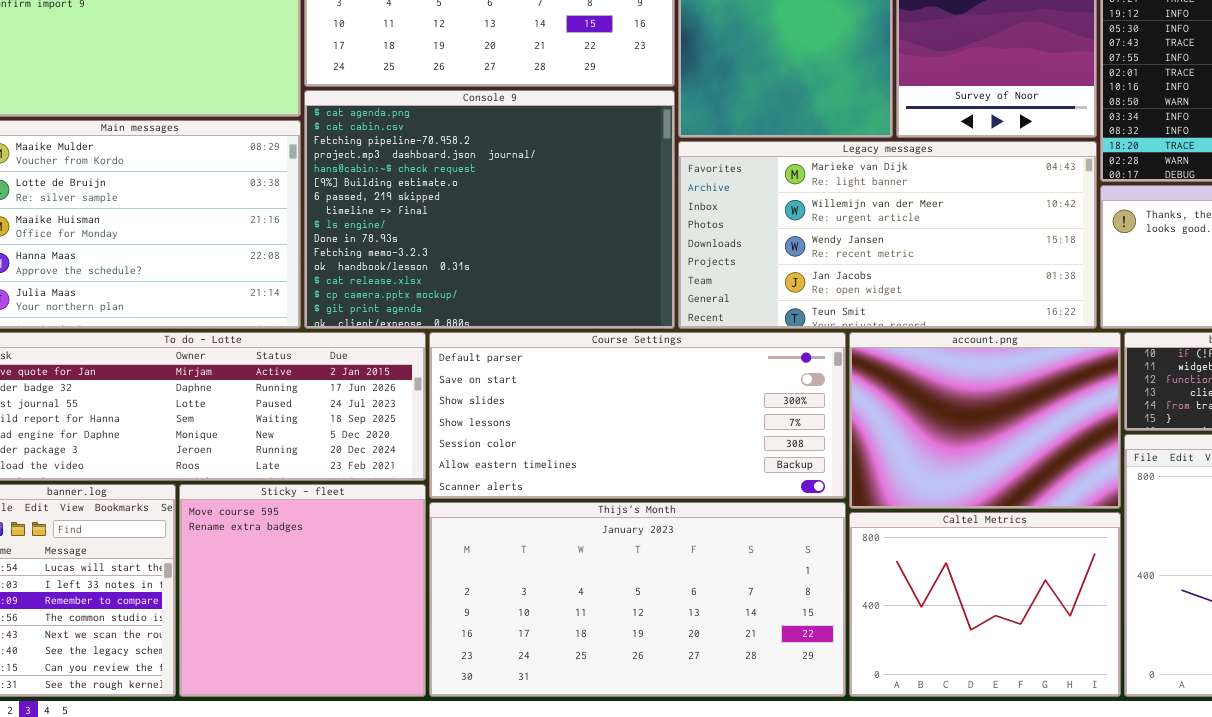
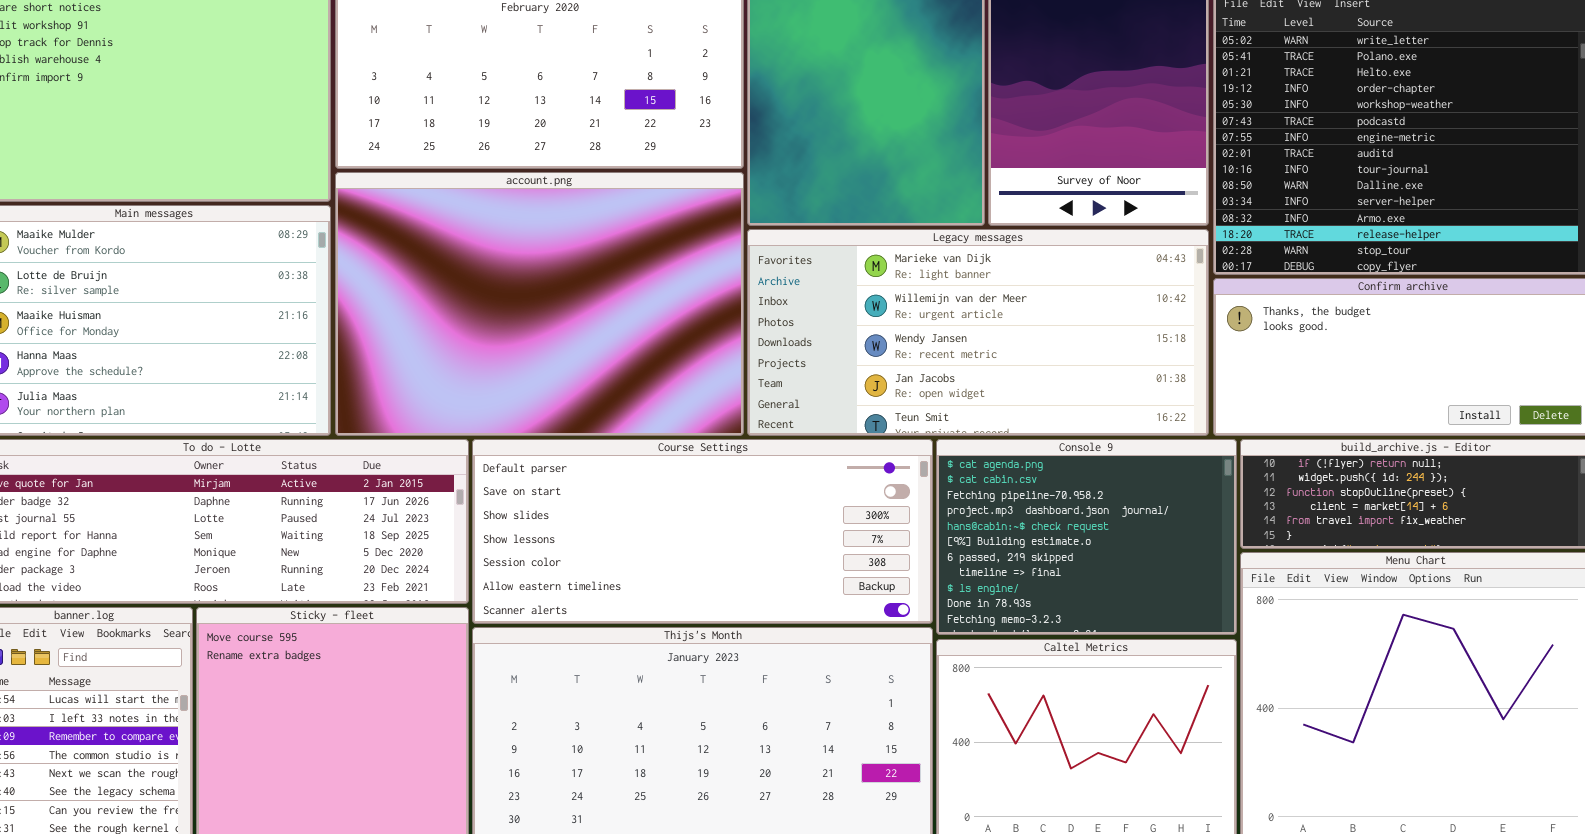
Console 9: [304,90,675,329] -> [936,439,1237,635], moved, resized
account.png: [849,332,1121,509] -> [335,172,744,436], moved, resized

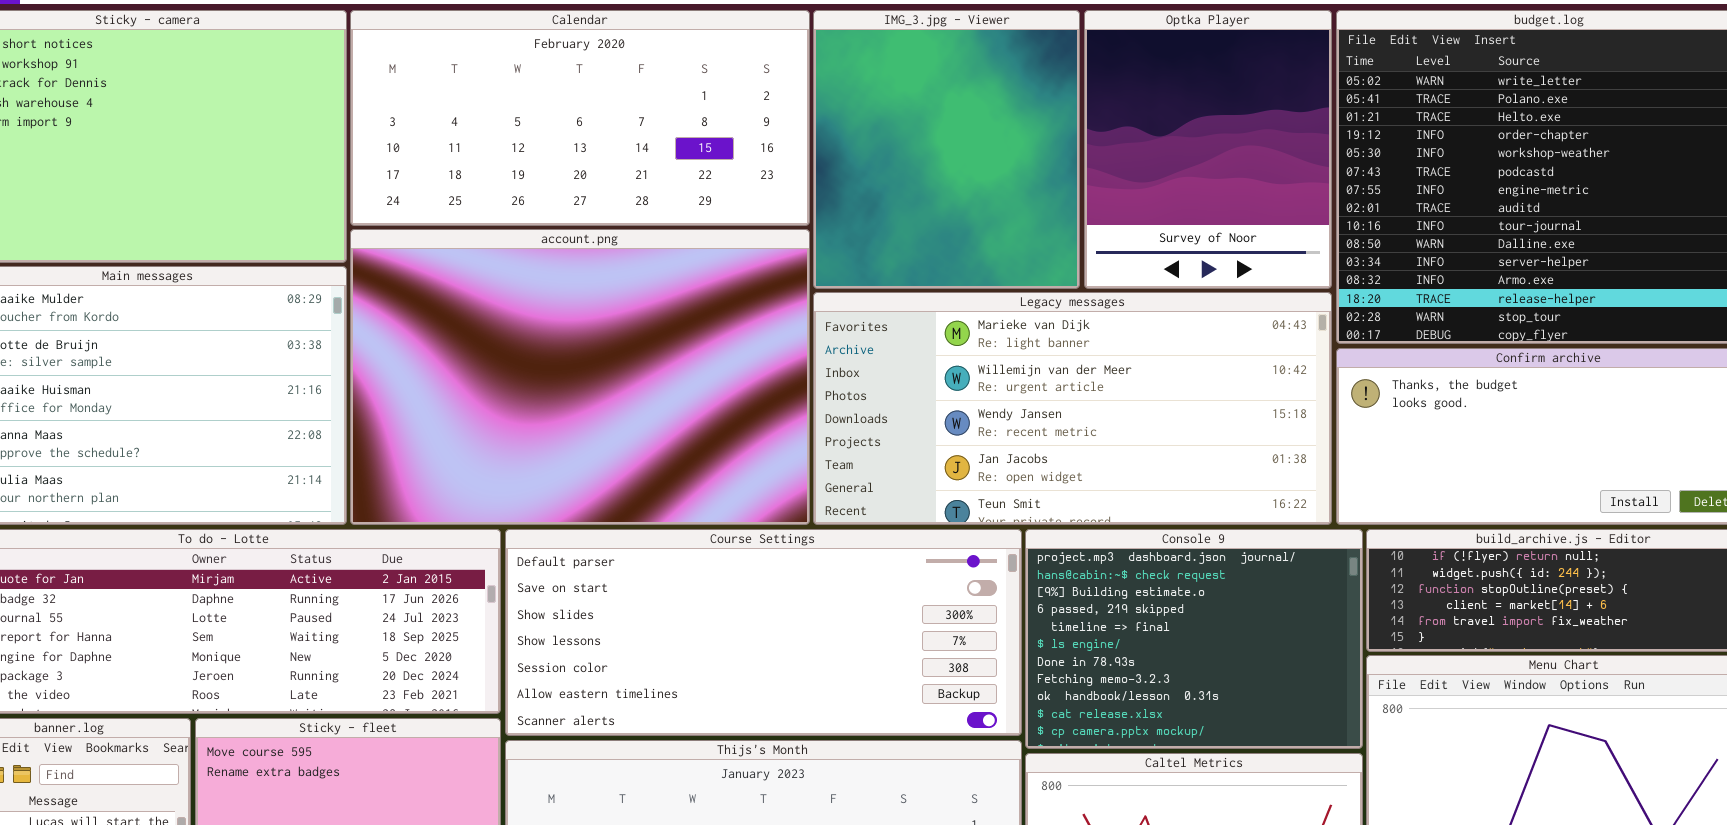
Console 9: [936,439,1237,635] -> [1025,529,1363,749], scrolled down 3 rows

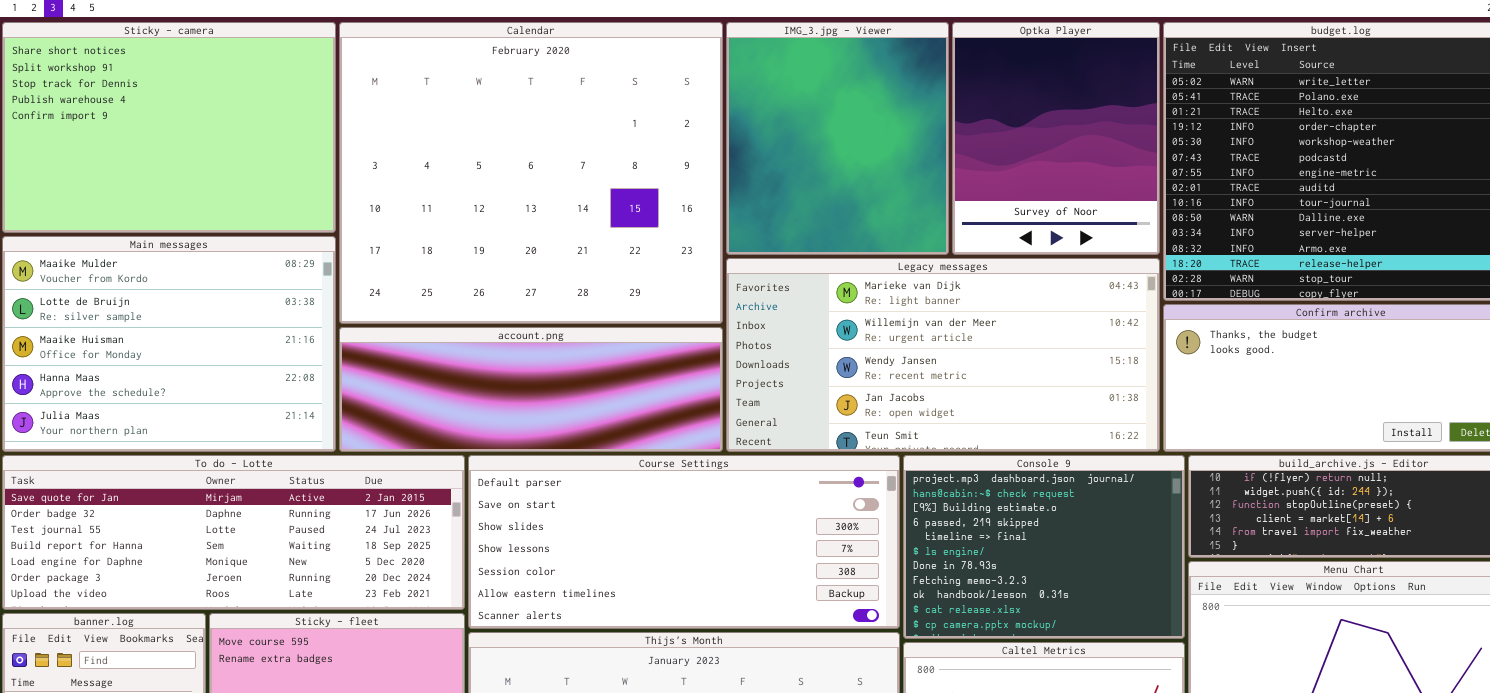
Calendar: [350,10,810,226] -> [339,22,723,324], resized
account.png: [350,229,810,525] -> [339,327,723,452], resized

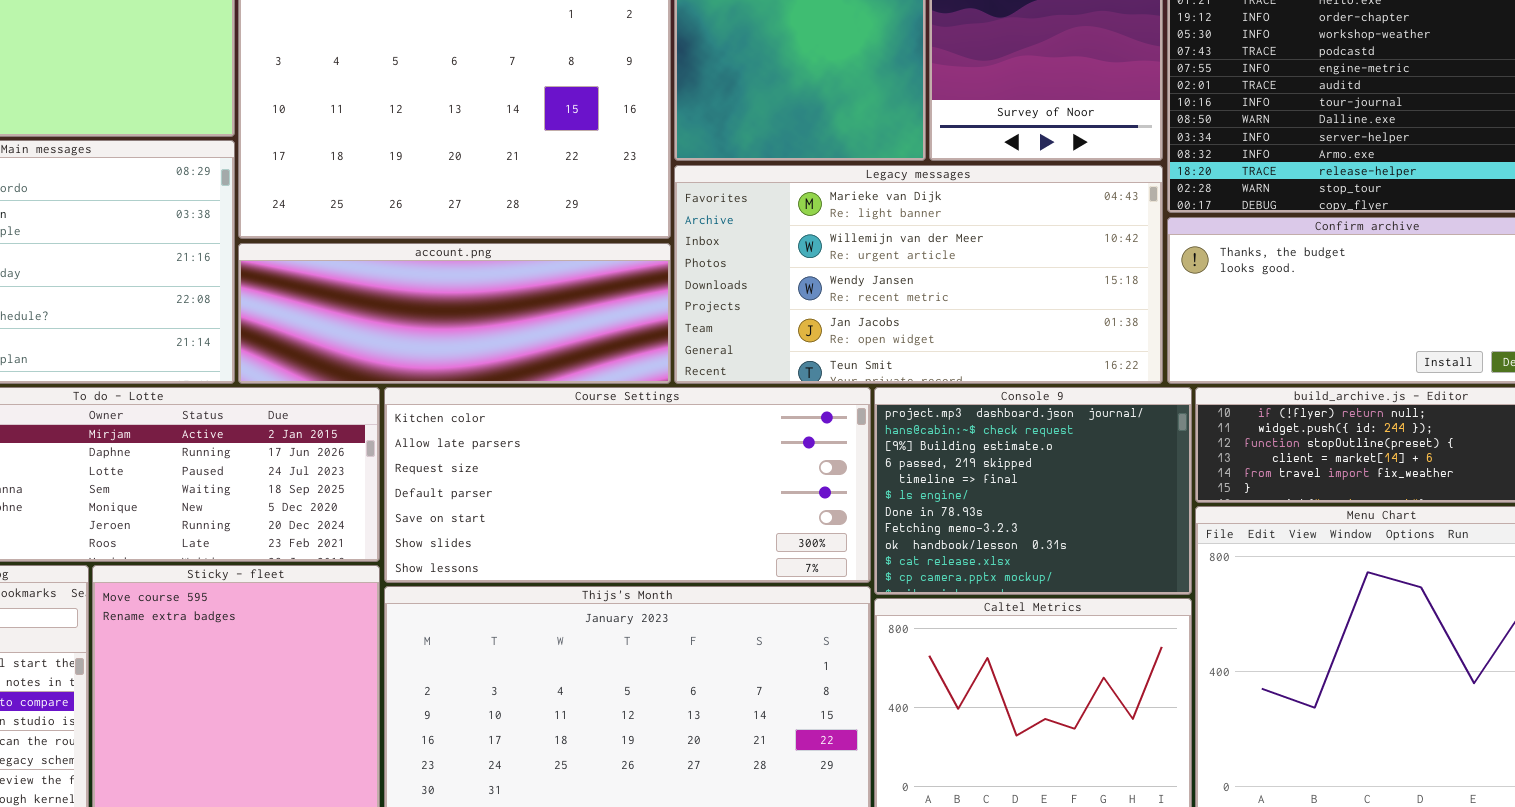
Course Settings: [468,455,900,629] -> [384,387,871,583], scrolled up 3 rows

